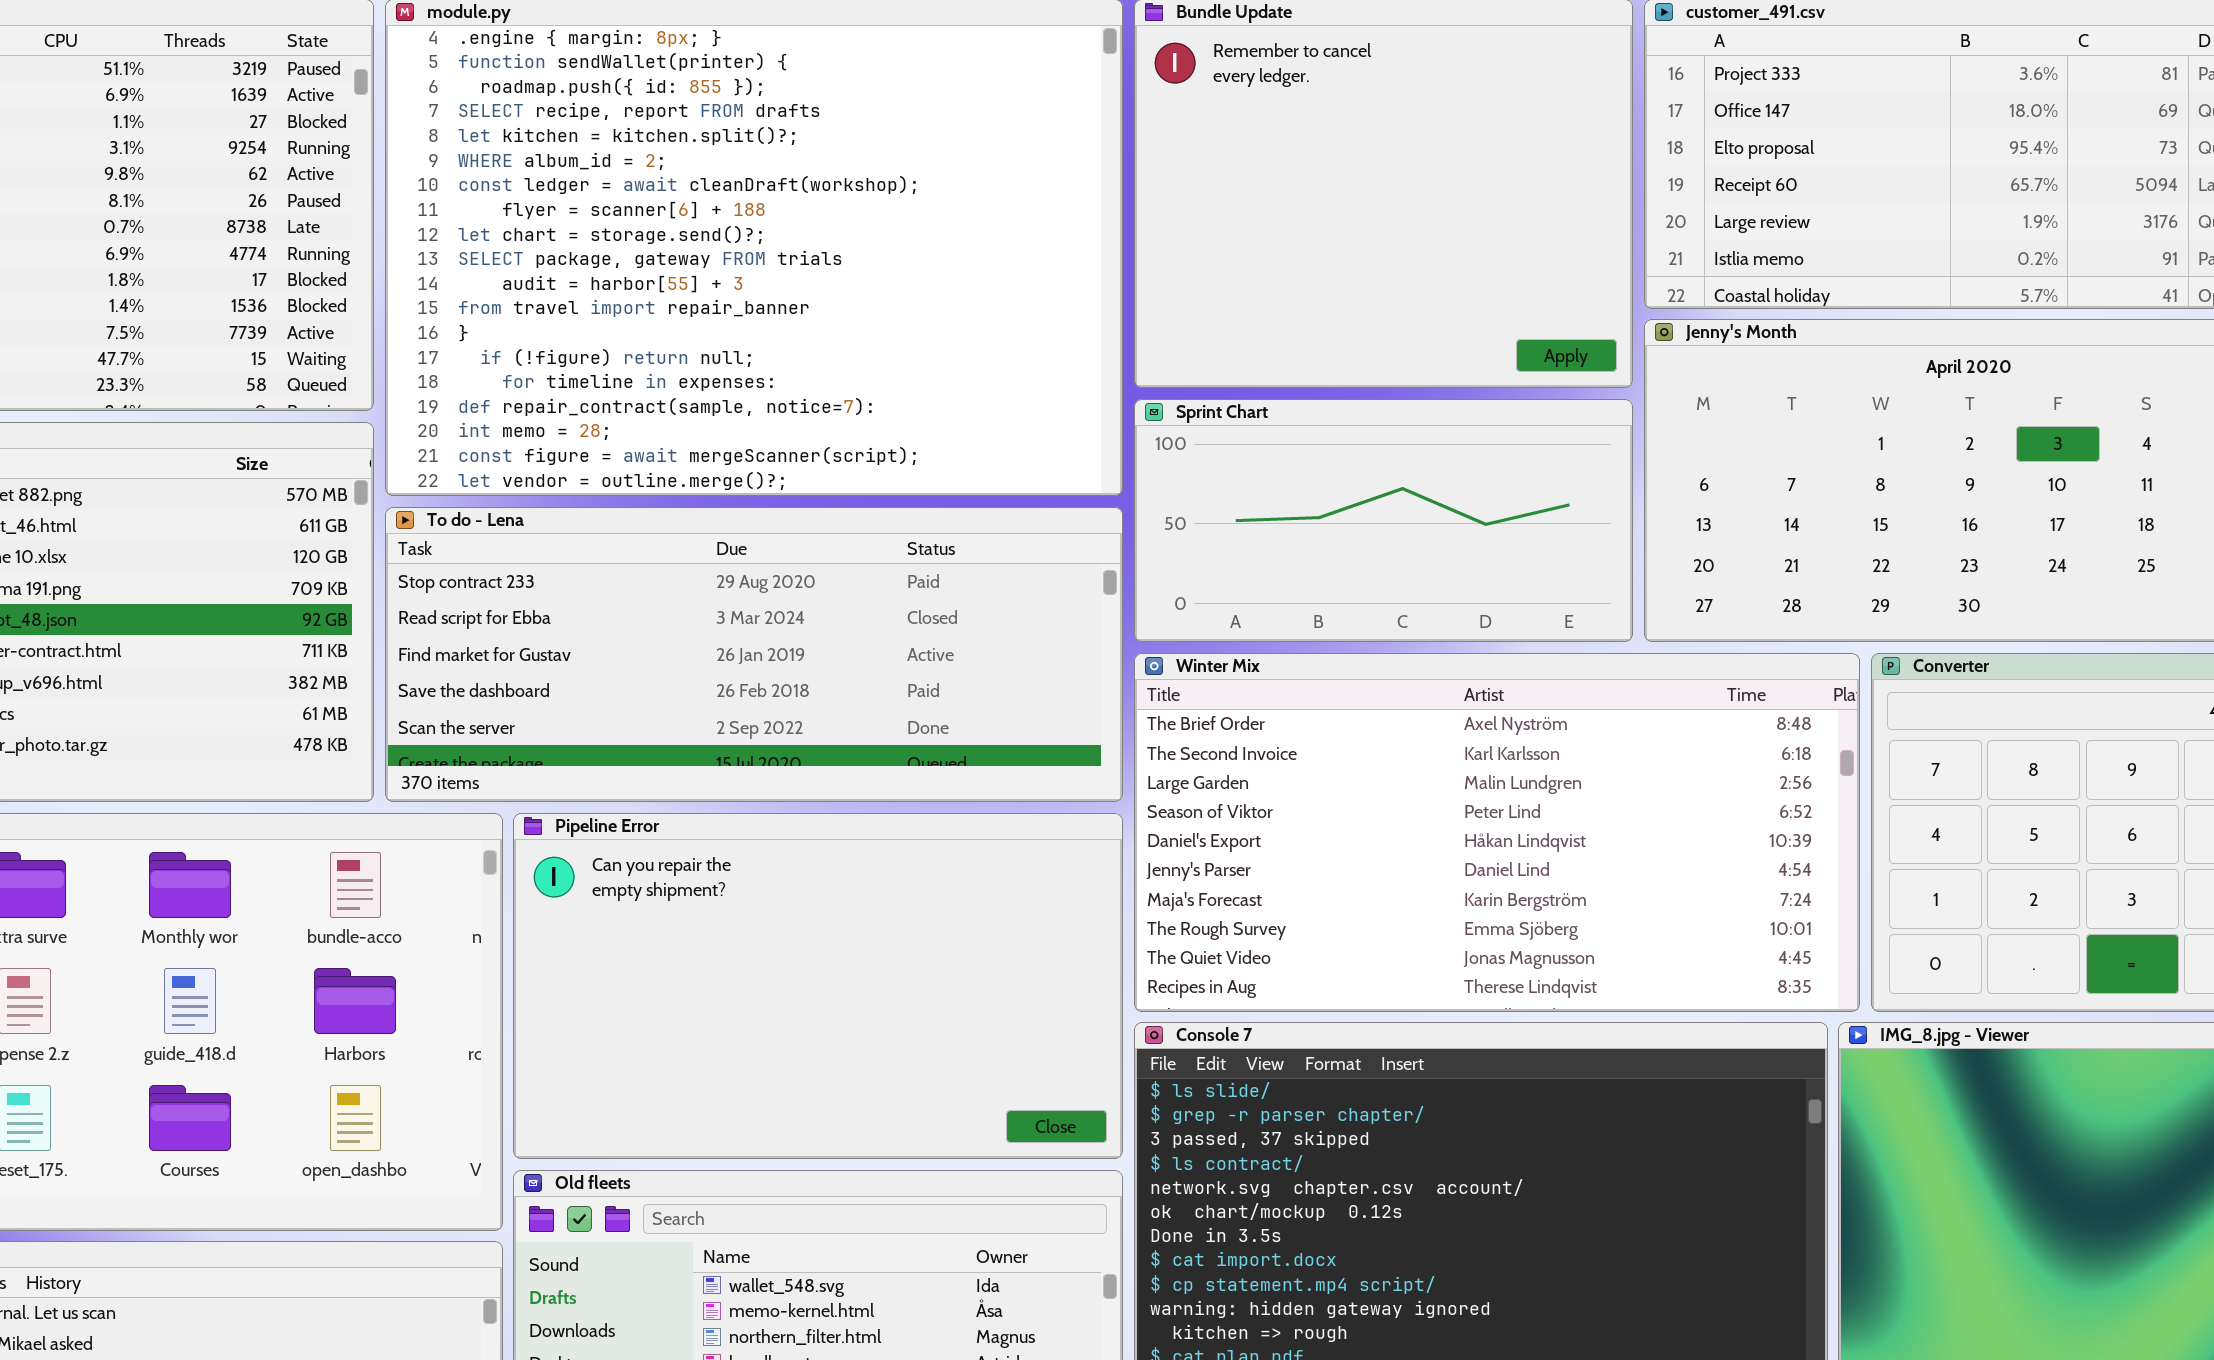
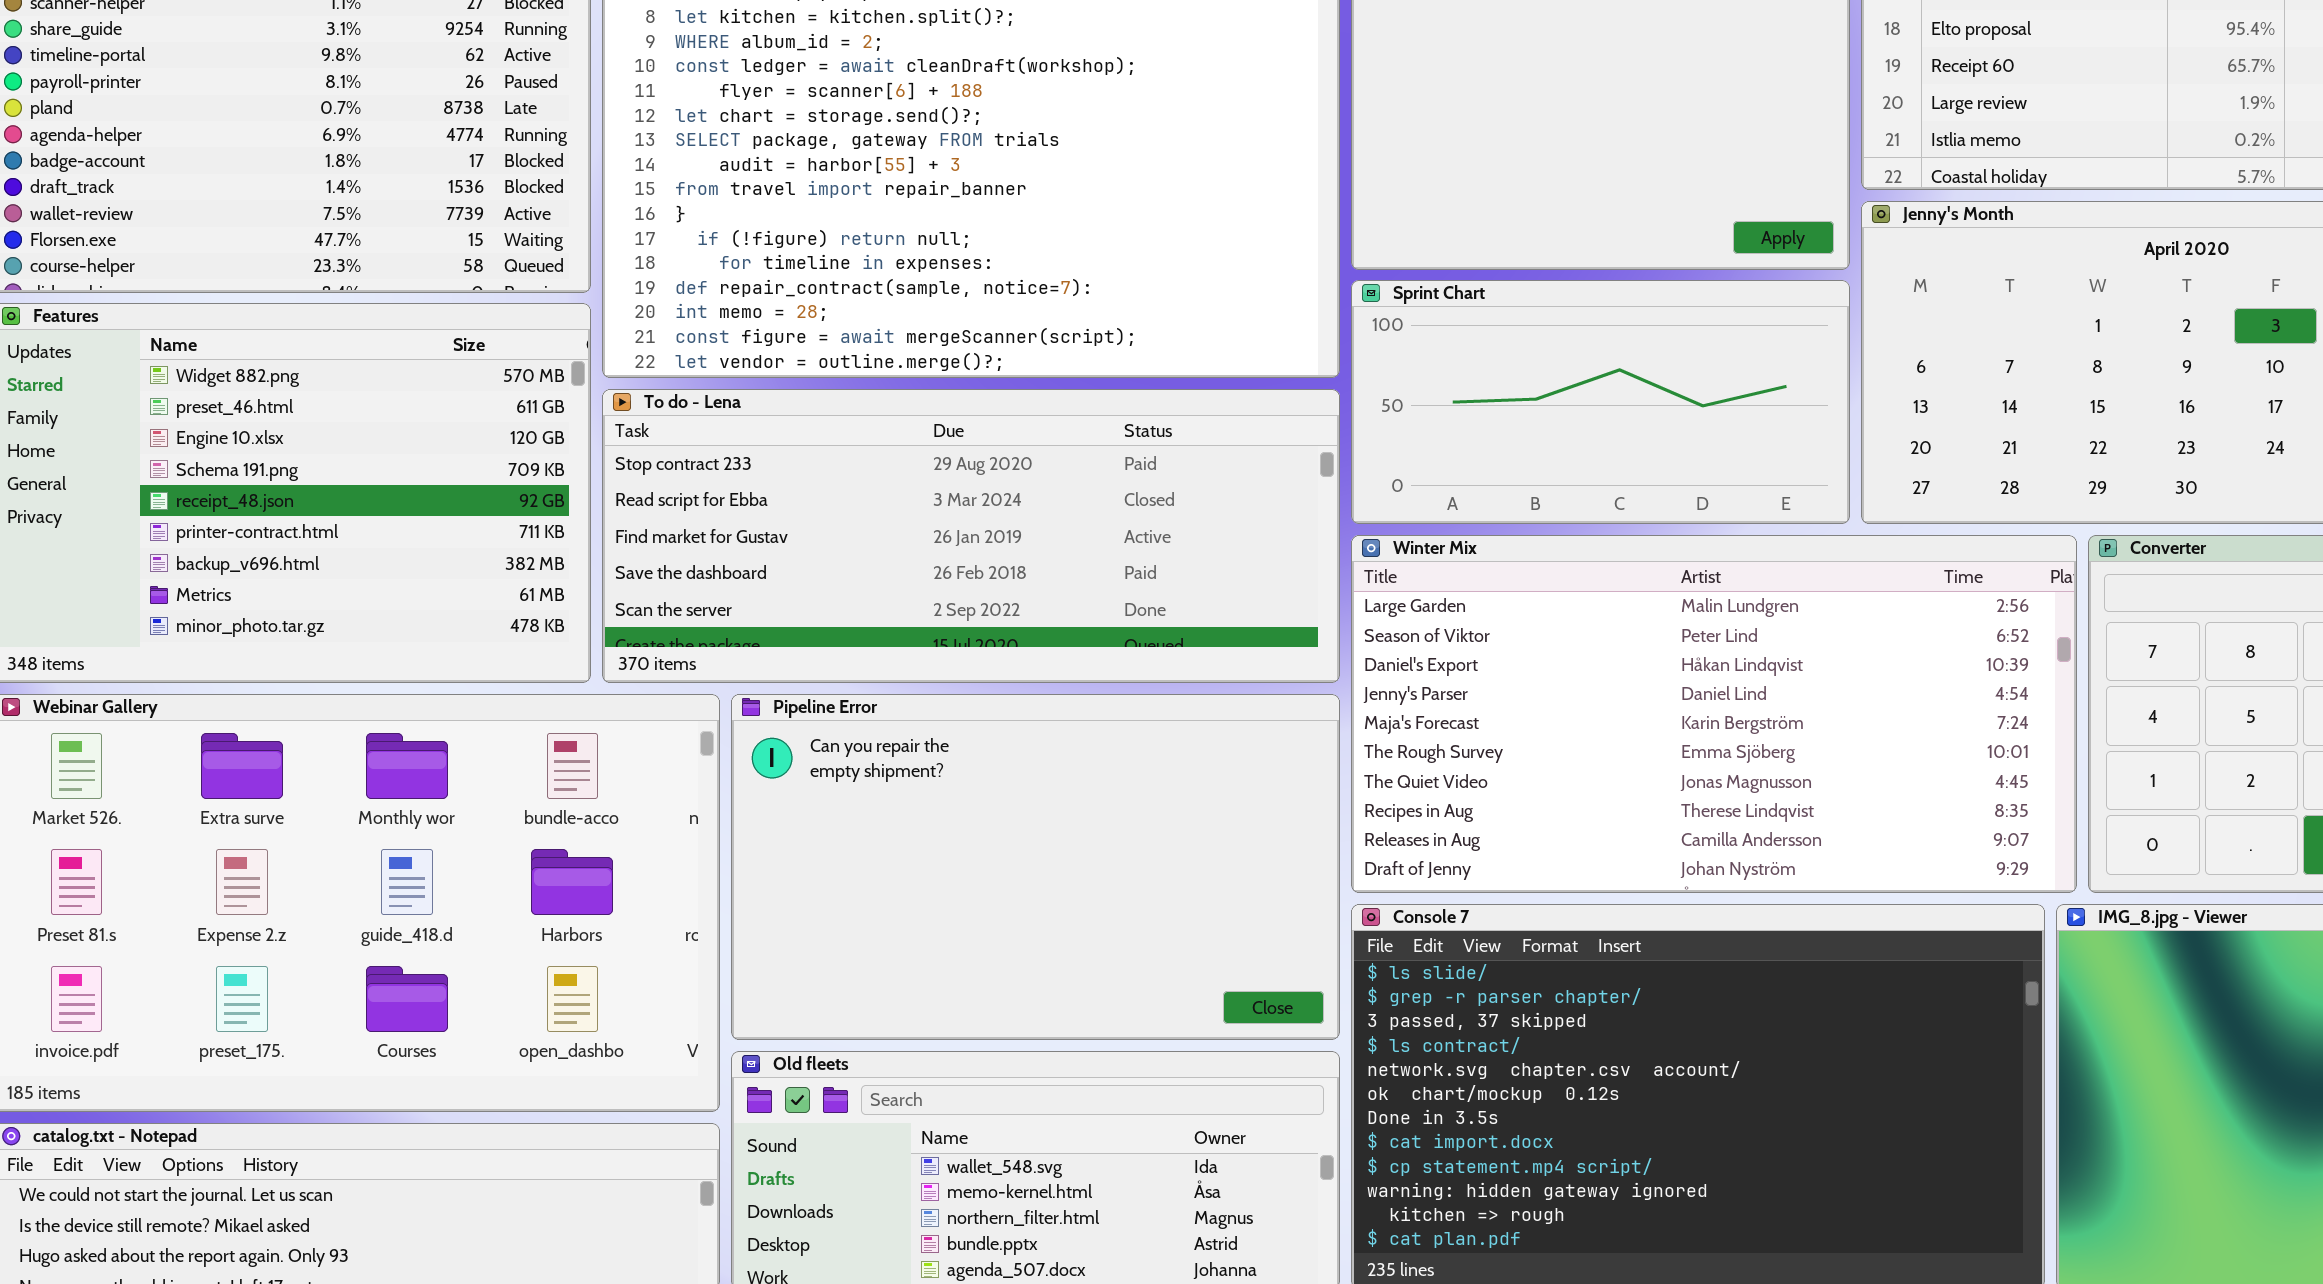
Winter Mix: [1134,653,1860,1012] -> [1351,535,2077,893], scrolled down 2 rows

